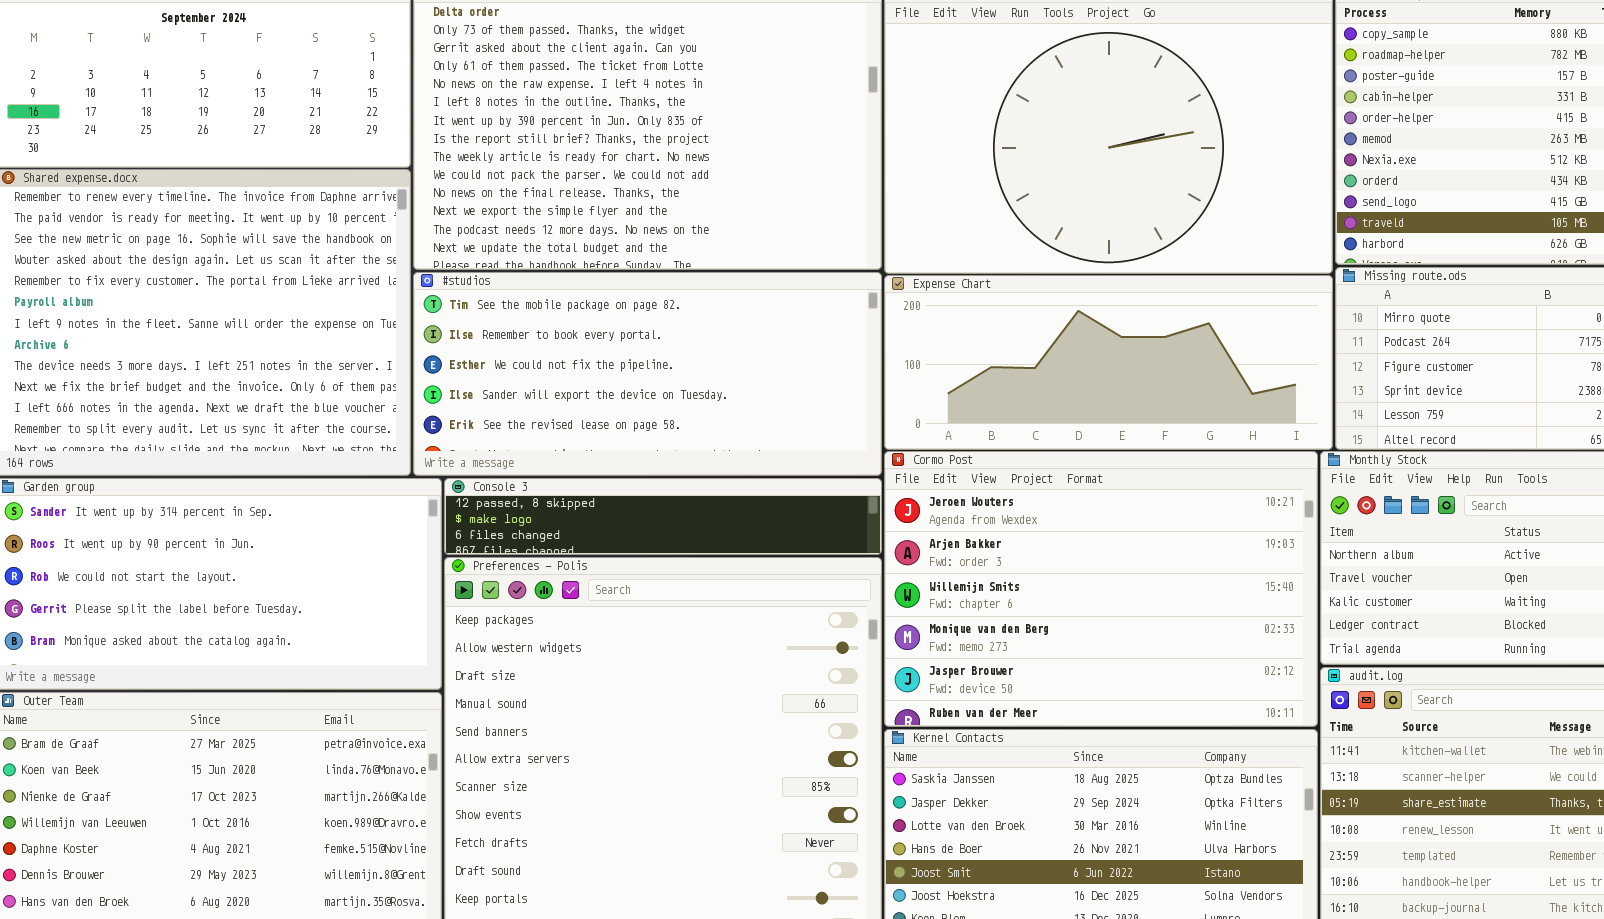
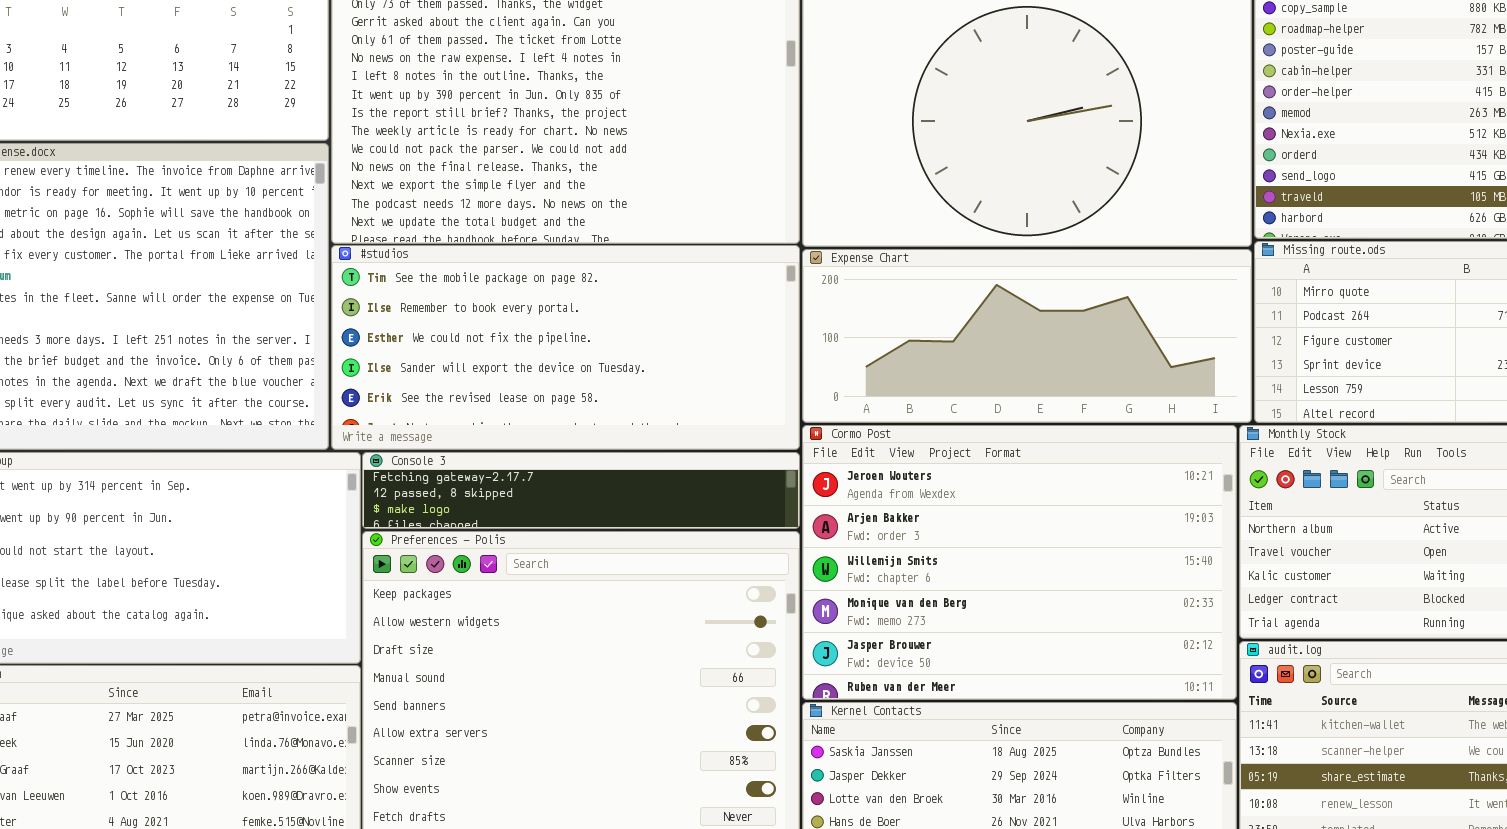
Console 3: [444,478,882,555] -> [362,452,800,529], scrolled up 1 row

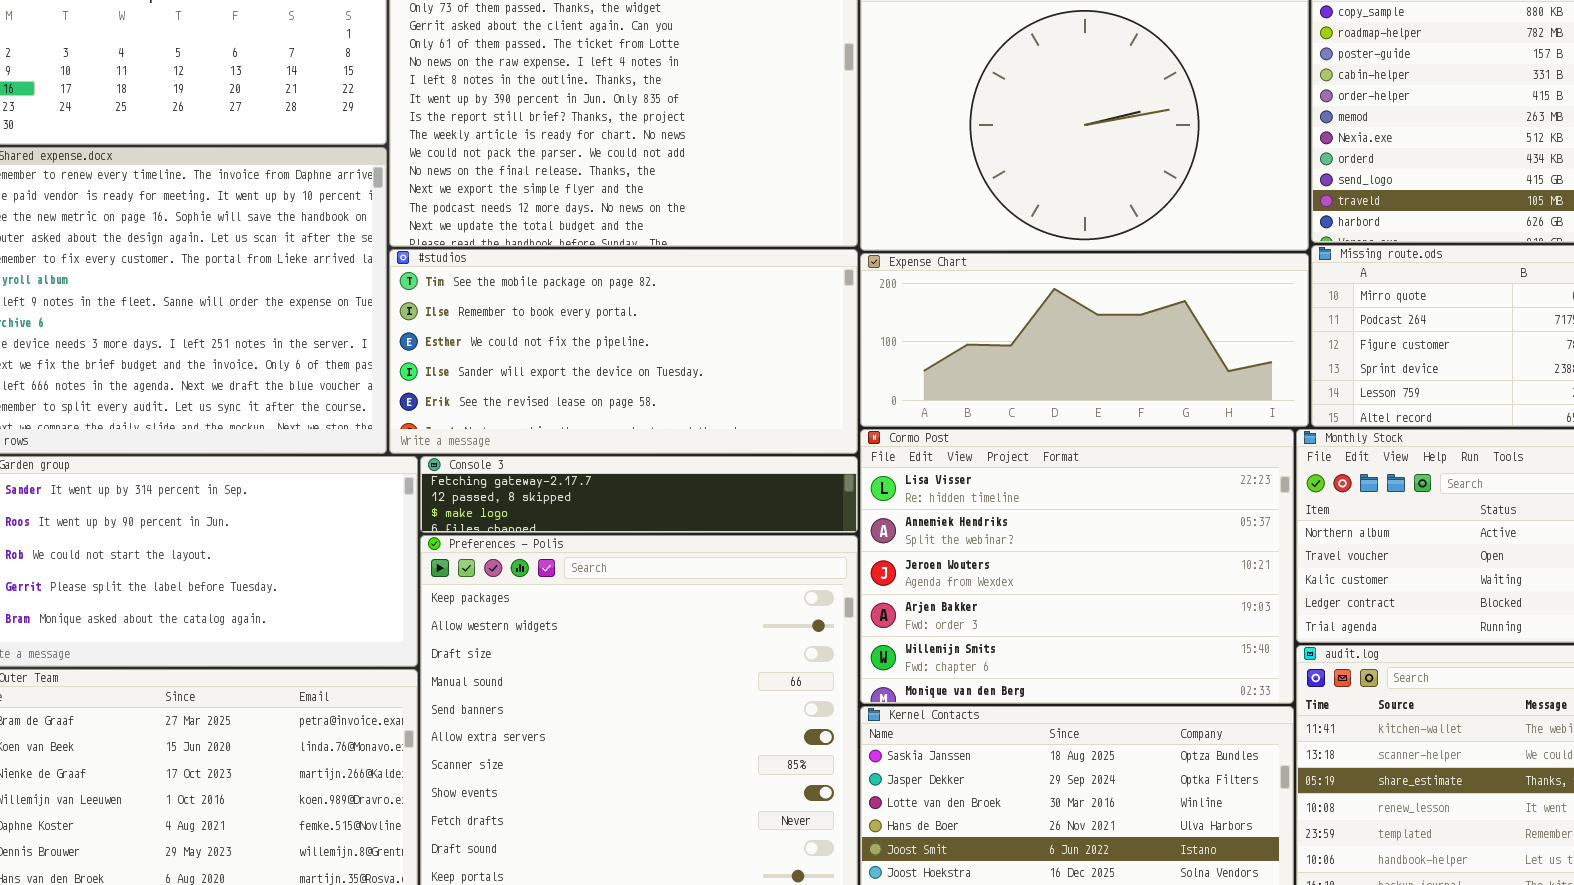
Cormo Post: [802,425,1237,700] -> [860,429,1294,704], scrolled up 2 rows

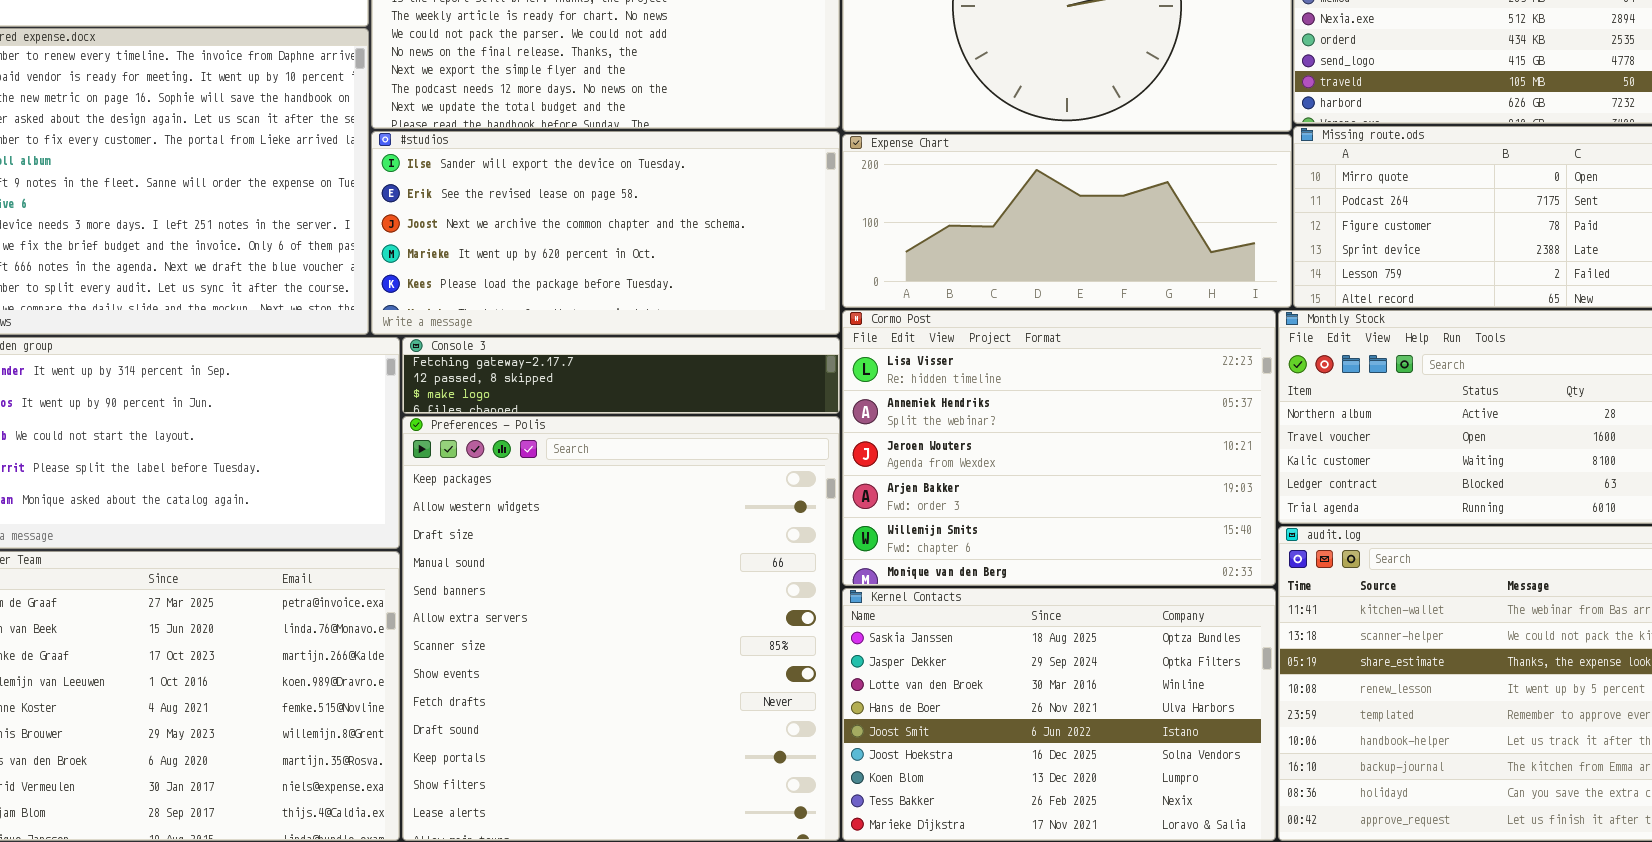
#studios: [389,249,858,454] -> [371,131,840,335], scrolled down 3 rows

